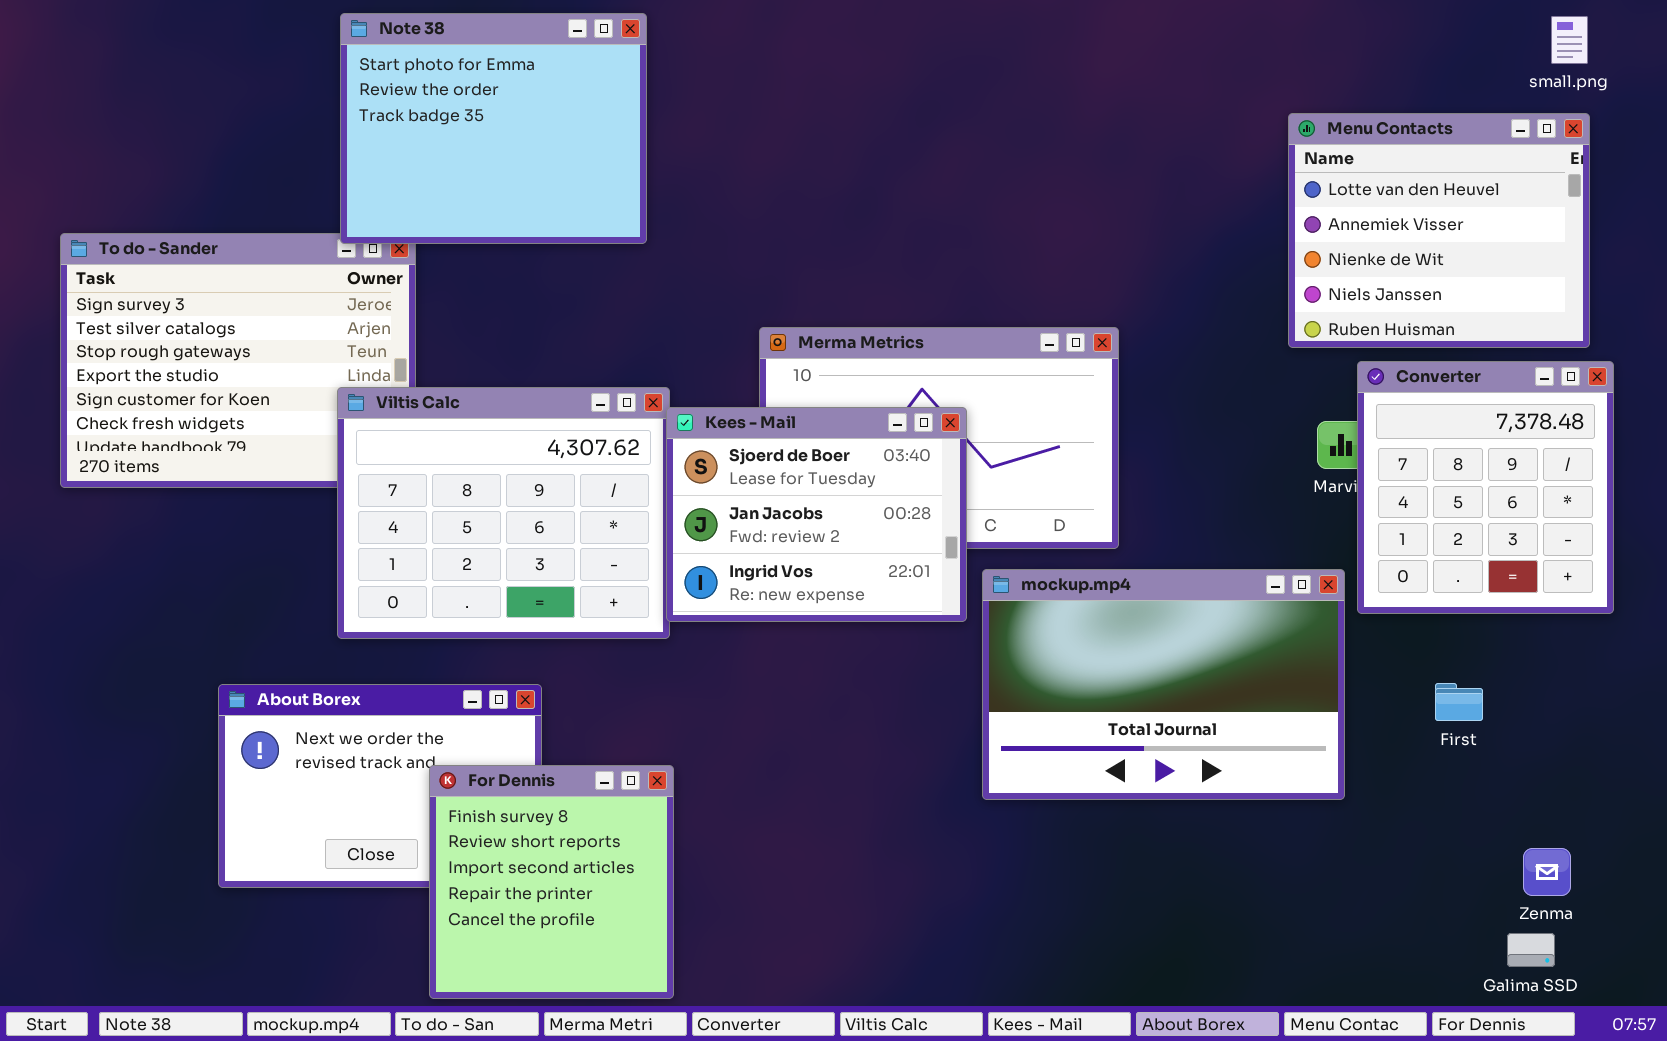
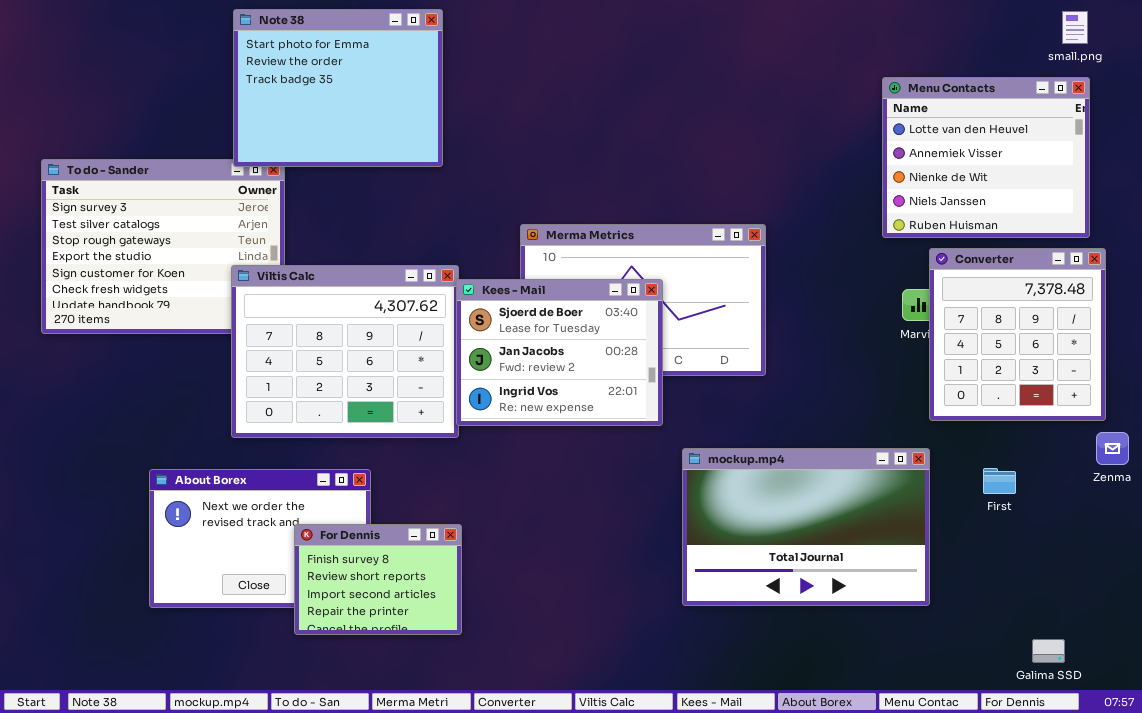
mockup.mp4: [982,569,1345,800] -> [682,448,930,606], moved
For Dennis: [429,765,674,999] -> [294,524,462,635], resized
Zenma: [1523,848,1571,896] -> [1096,432,1129,465], moved

